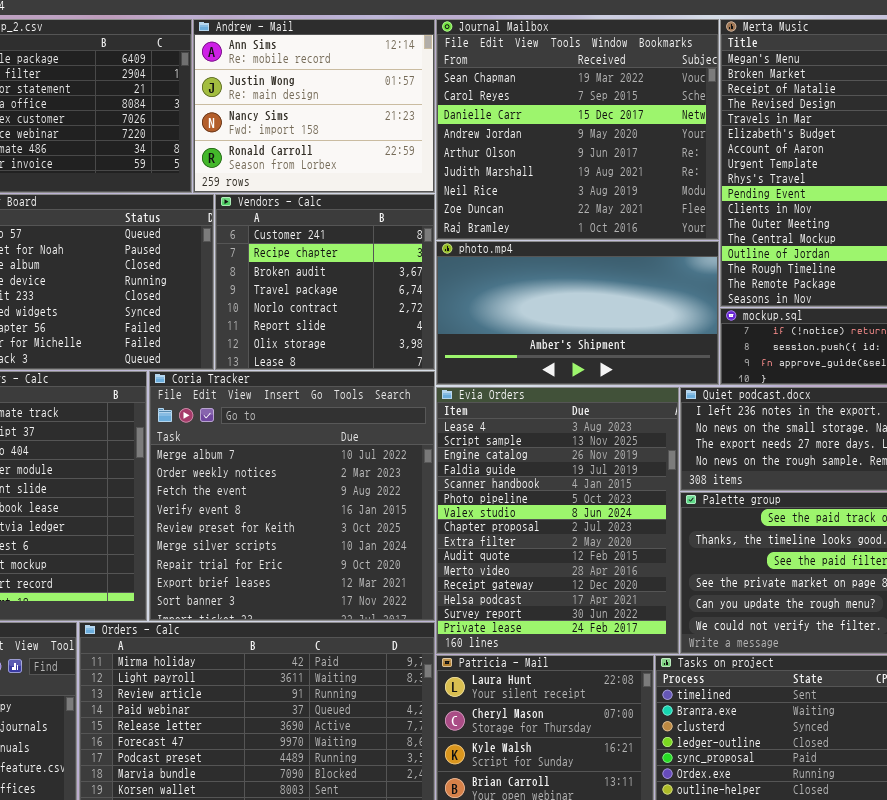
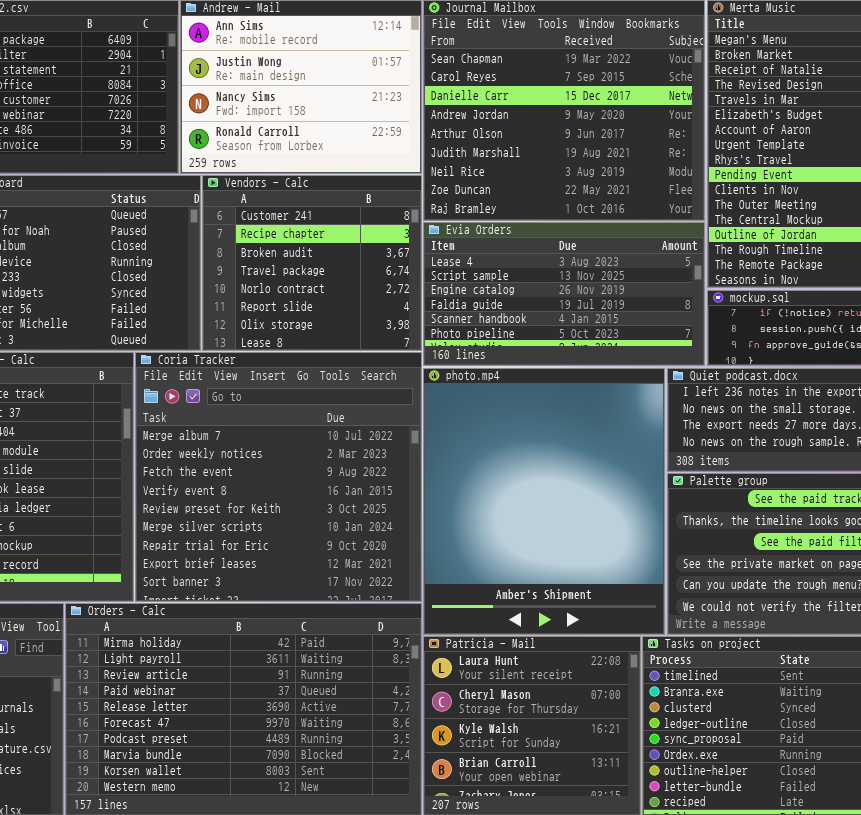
photo.mp4: [436,241,719,385] -> [423,368,665,635], moved, resized
Evia Orders: [436,387,679,654] -> [423,222,705,366], moved, resized

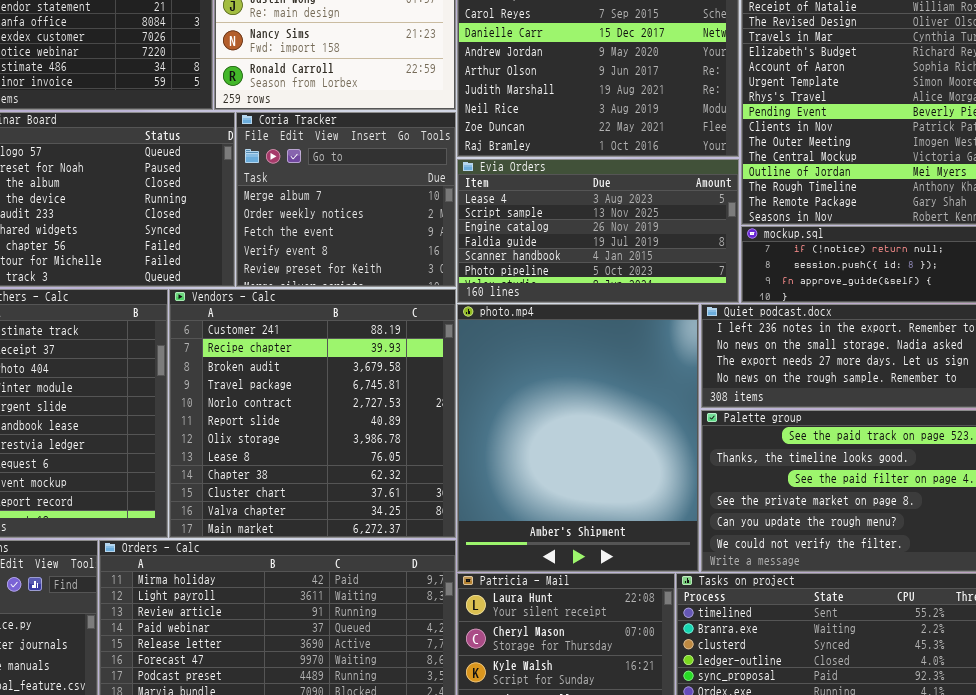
Vendors - Calc: [202,175,422,351] -> [169,289,456,538], moved, resized
Coria Tracker: [135,352,422,602] -> [236,112,456,287], moved, resized

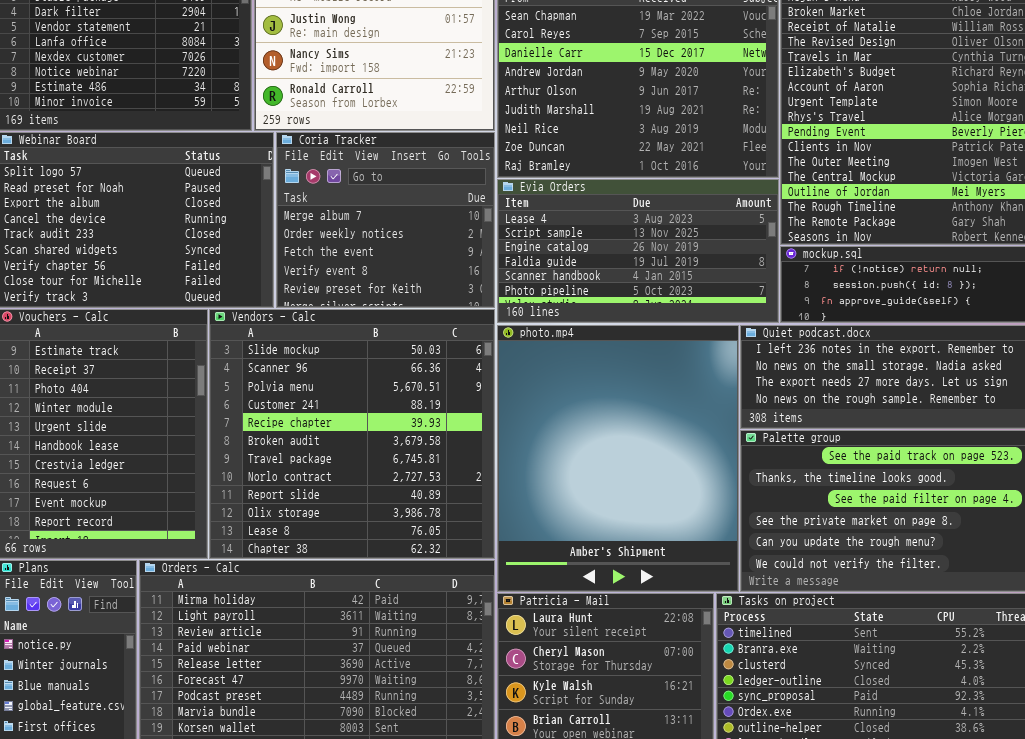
Vendors - Calc: [169,289,456,538] -> [209,309,495,559], scrolled up 3 rows

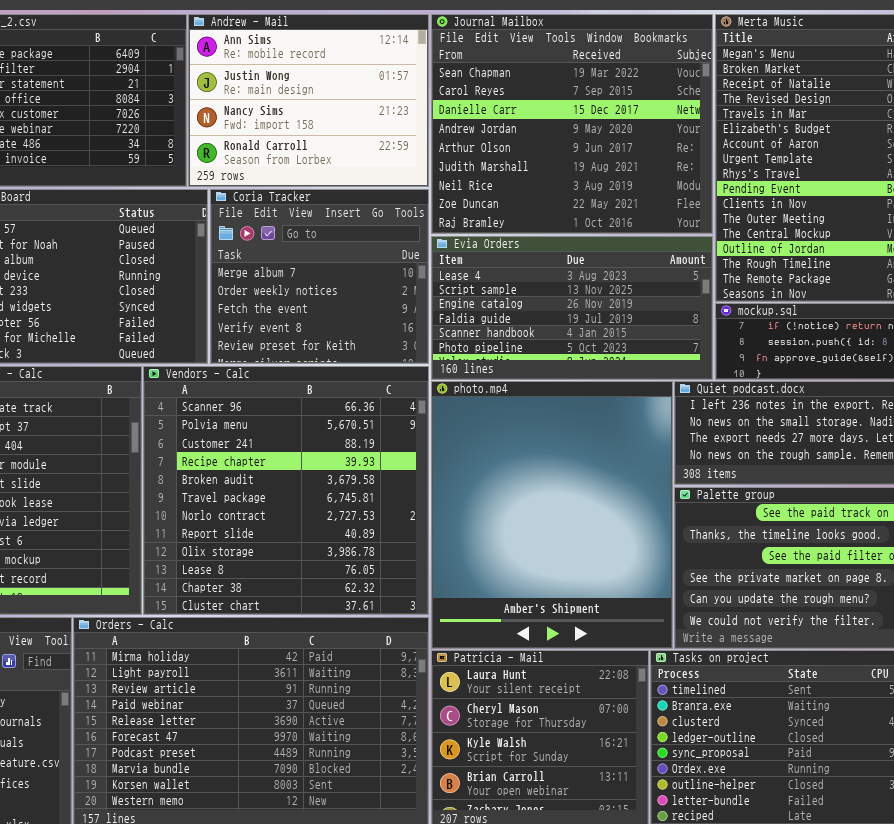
Vendors - Calc: [209,309,495,559] -> [143,366,429,615], scrolled down 1 row

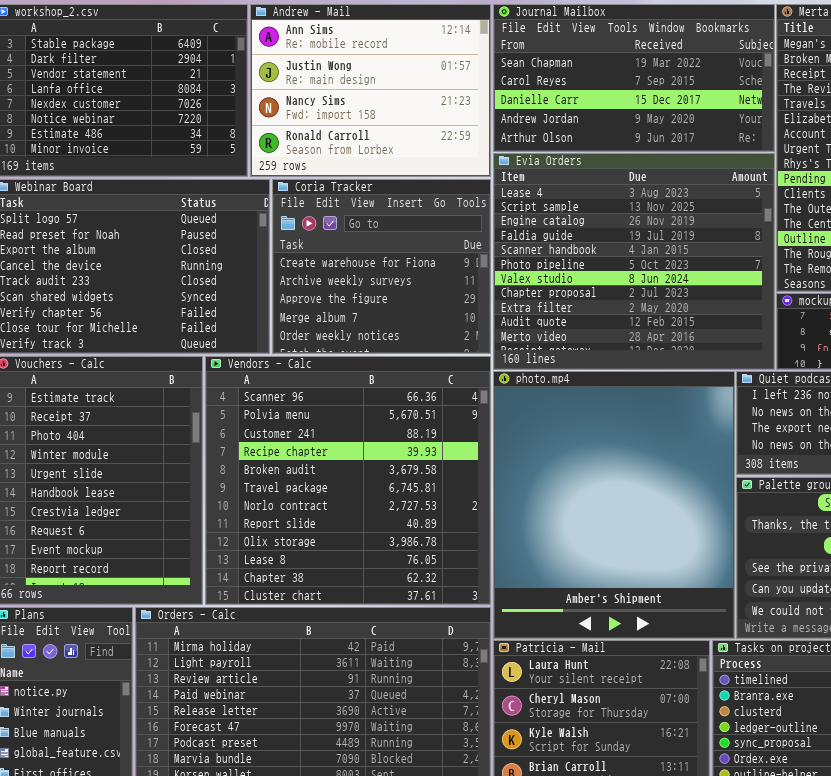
Journal Mailbox: [431,14,713,234] -> [493,4,775,152], resized
Coria Tracker: [210,189,429,364] -> [272,179,491,354], scrolled up 3 rows
Evia Orders: [431,236,713,380] -> [493,153,775,370], resized

